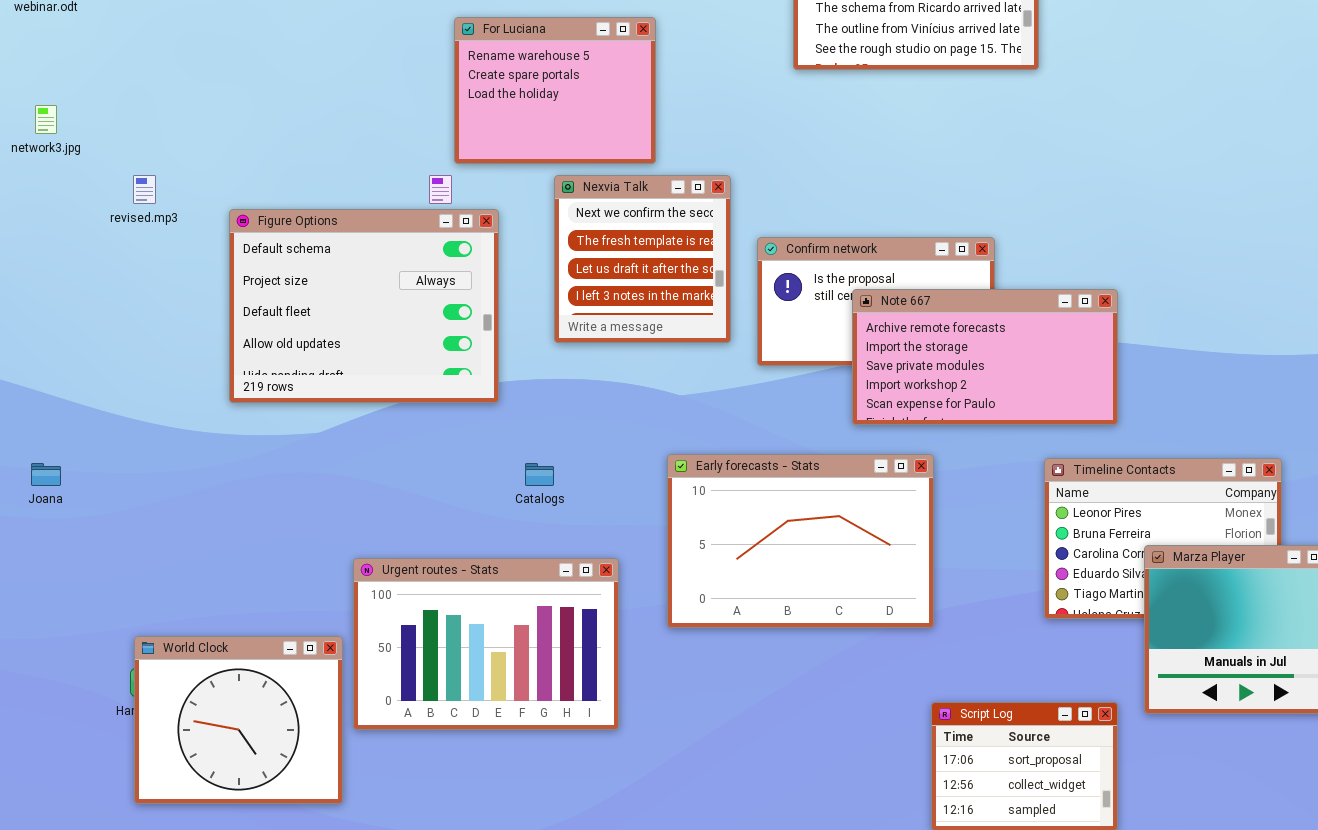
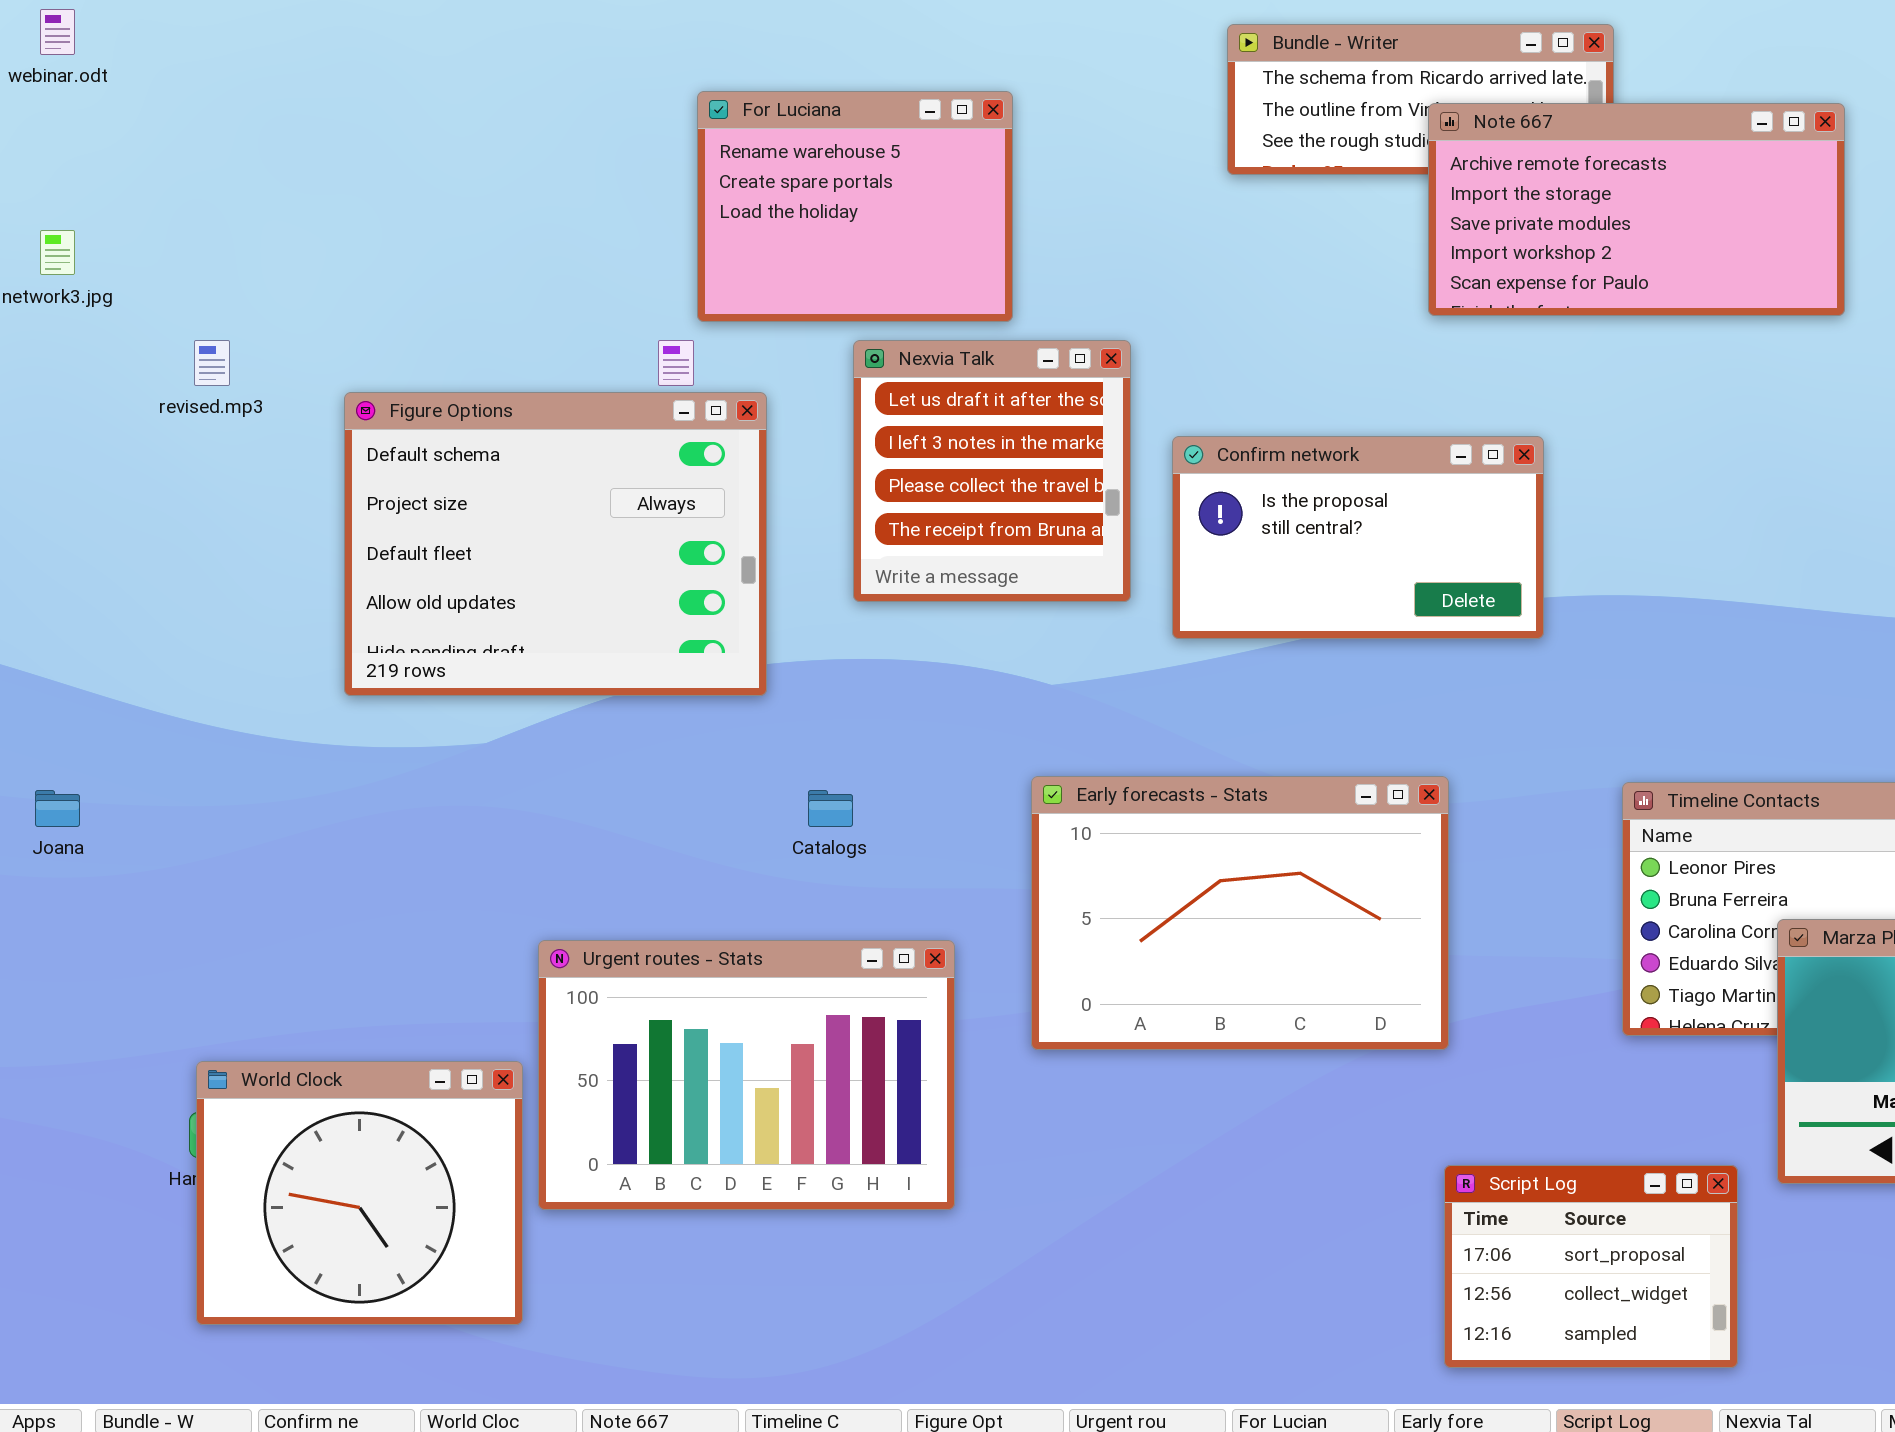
Nexvia Talk: [554,175,731,343] -> [853,340,1131,602], scrolled down 2 rows
Note 667: [852,289,1118,425] -> [1428,103,1845,316], moved

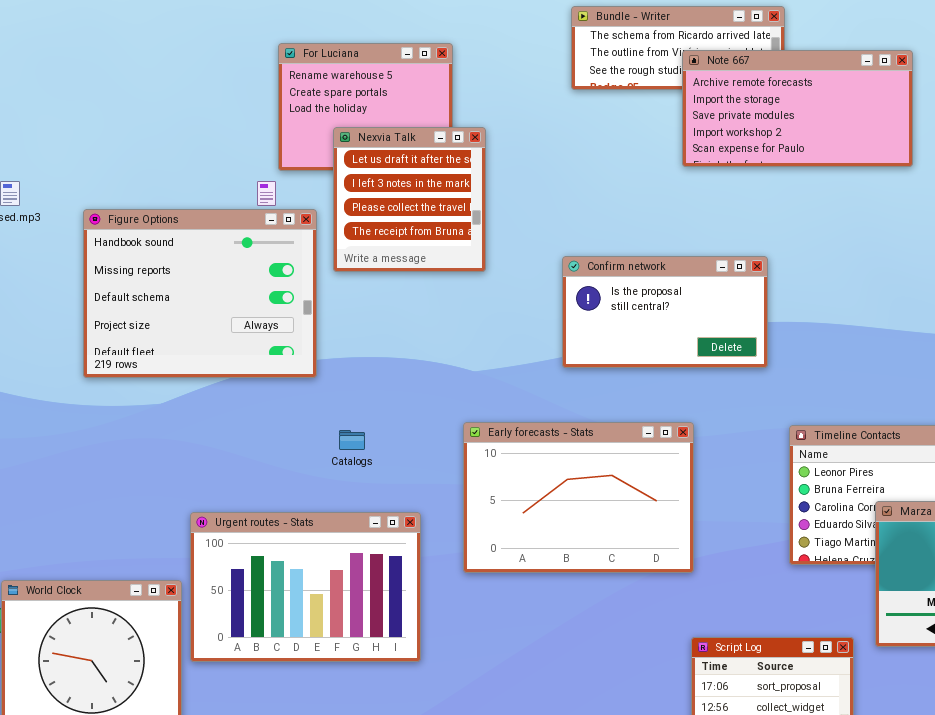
Nexvia Talk: [853,340,1131,602] -> [333,127,486,272], moved
Figure Options: [344,392,767,696] -> [83,209,317,378], scrolled up 2 rows
Confirm network: [1172,436,1544,639] -> [562,256,768,368], moved

